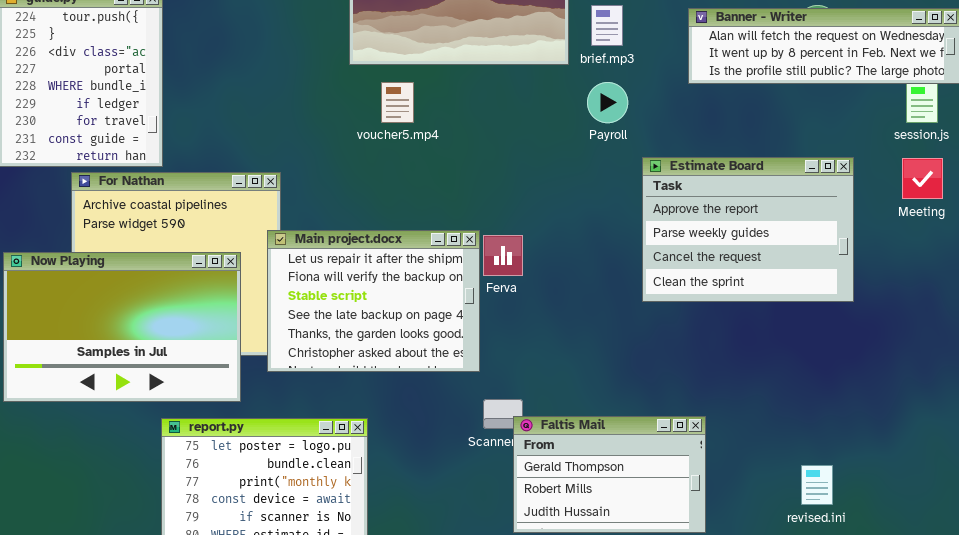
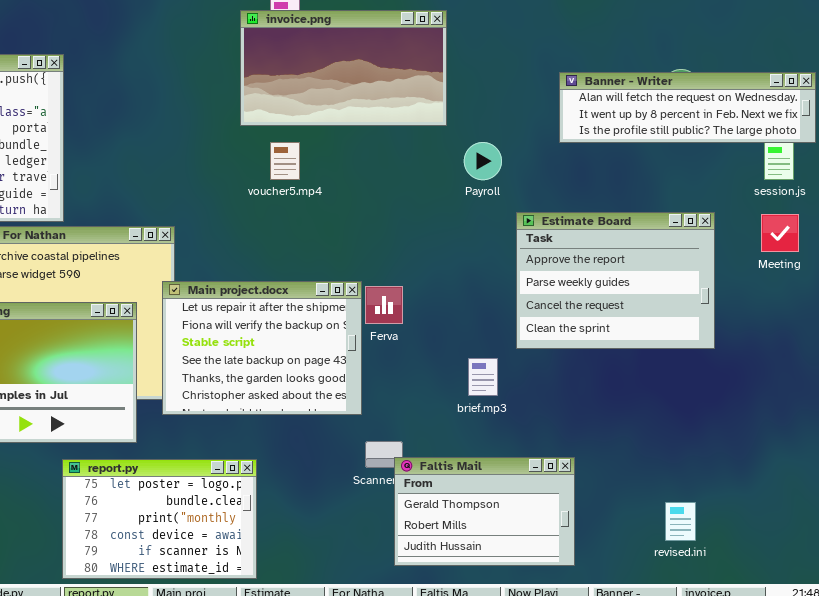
brief.mp3: [591,5,623,46] -> [468,358,498,396], moved

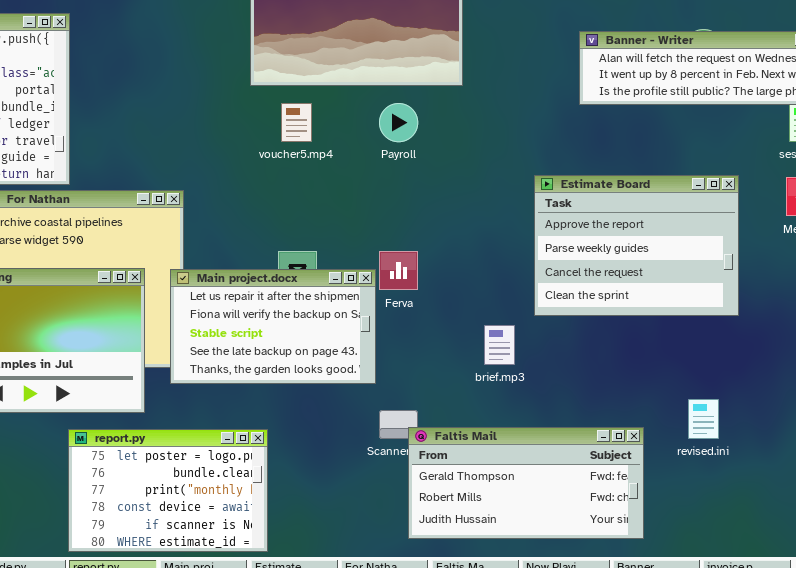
Payroll: [464,142,502,180] -> [379,103,418,142], moved
Main project.docx: [162,281,362,415] -> [170,269,376,384], resized
Faltis Mail: [394,457,575,566] -> [408,427,644,539], resized
revised.ini: [665,502,696,541] -> [688,399,719,439], moved

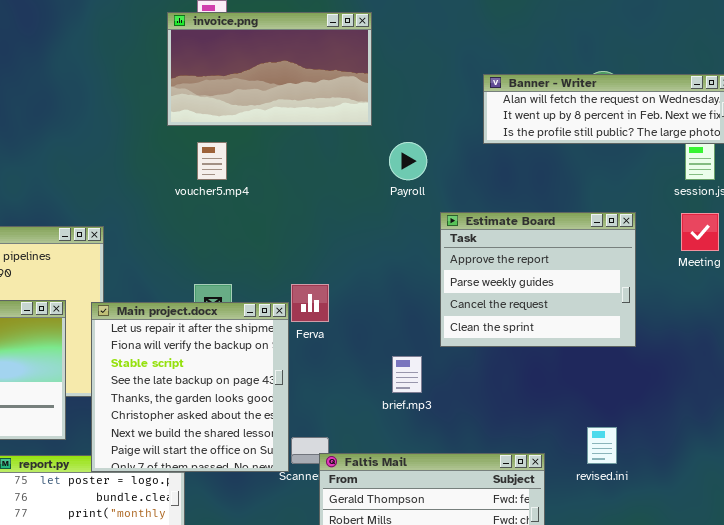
Payroll: [379,103,418,142] -> [389,142,427,180], moved
Main project.docx: [170,269,376,384] -> [91,302,289,472], resized

